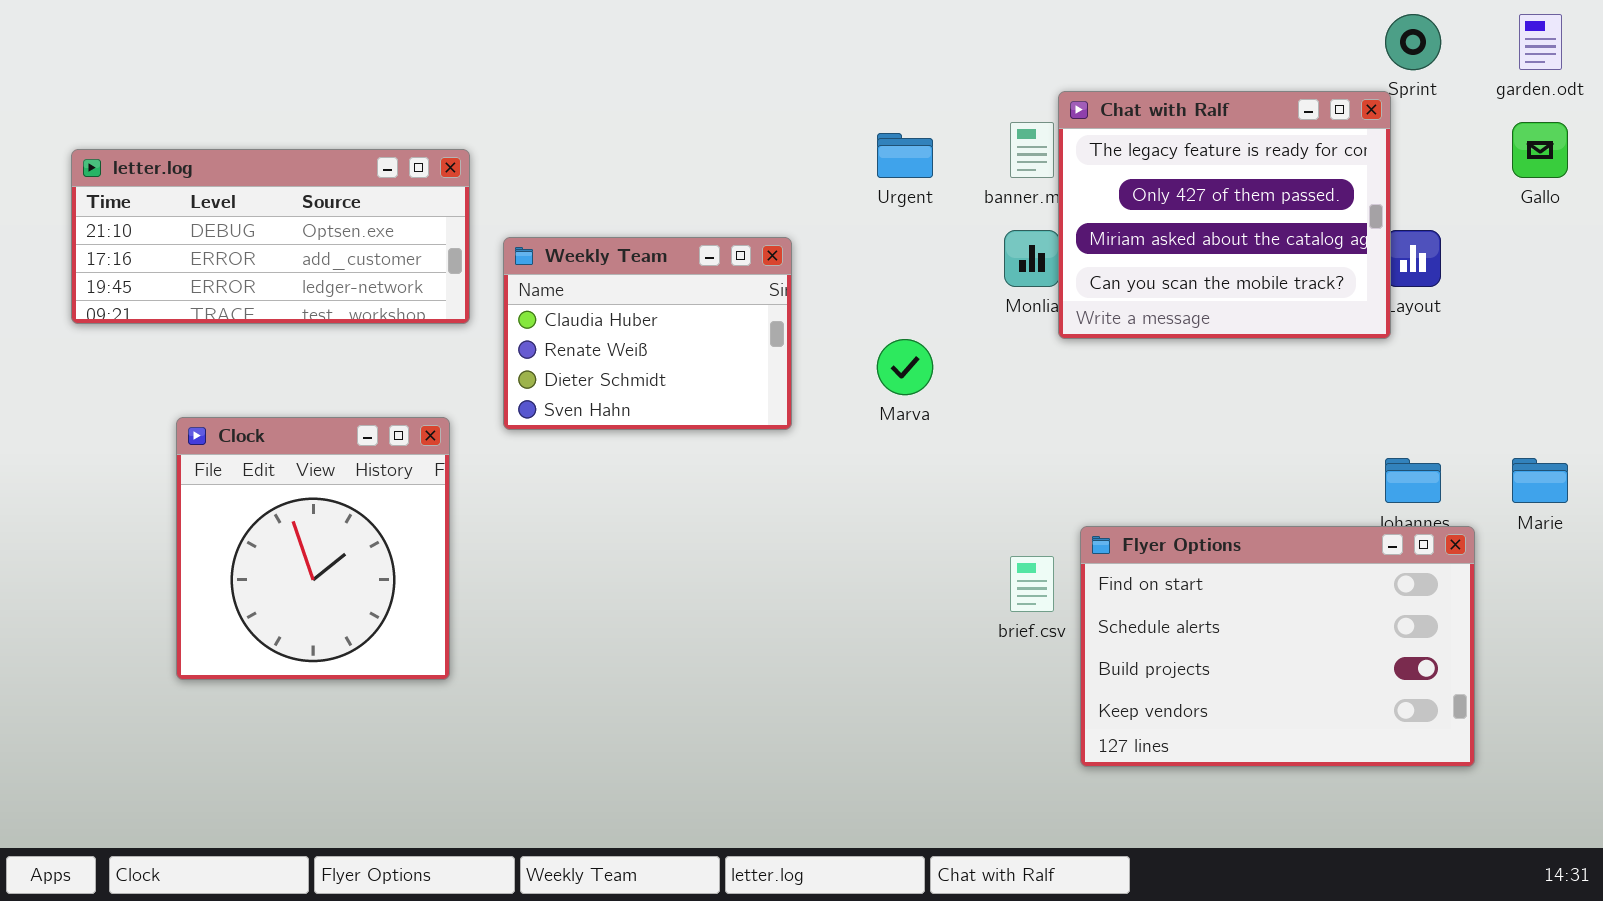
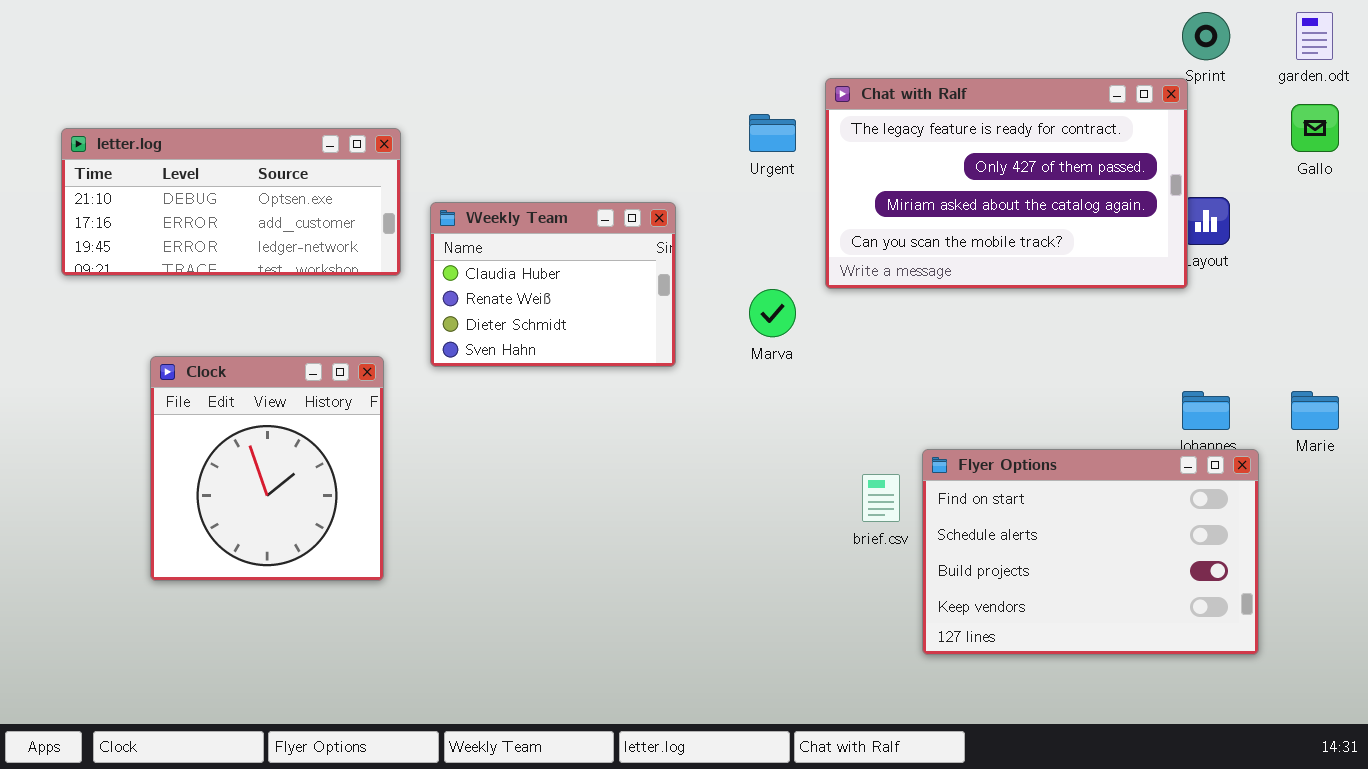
Chat with Ralf: [1058,91,1391,339] -> [825,78,1188,289], resized

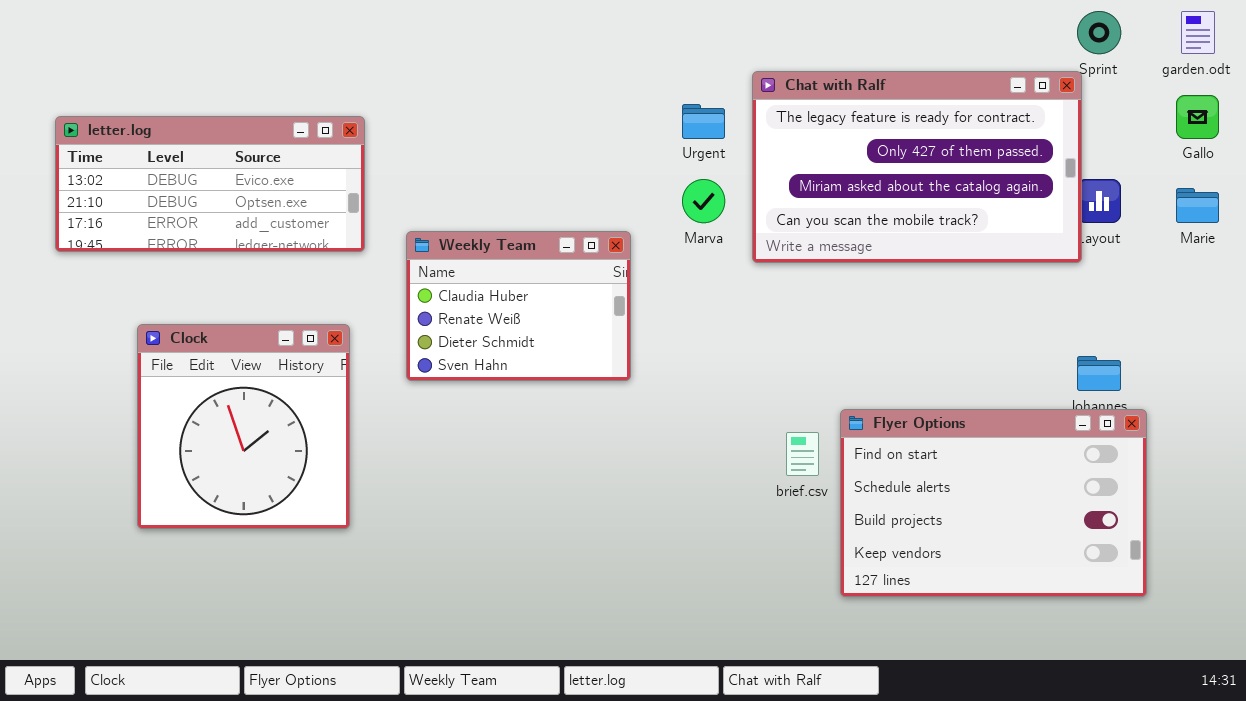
letter.log: [61,128,401,276] -> [55,116,365,252], scrolled up 1 row
Weekly Team: [430,202,676,367] -> [406,231,631,381], moved
Marva: [749,289,796,337] -> [682,179,725,223], moved
Marie: [1291,391,1339,430] -> [1176,188,1219,223], moved

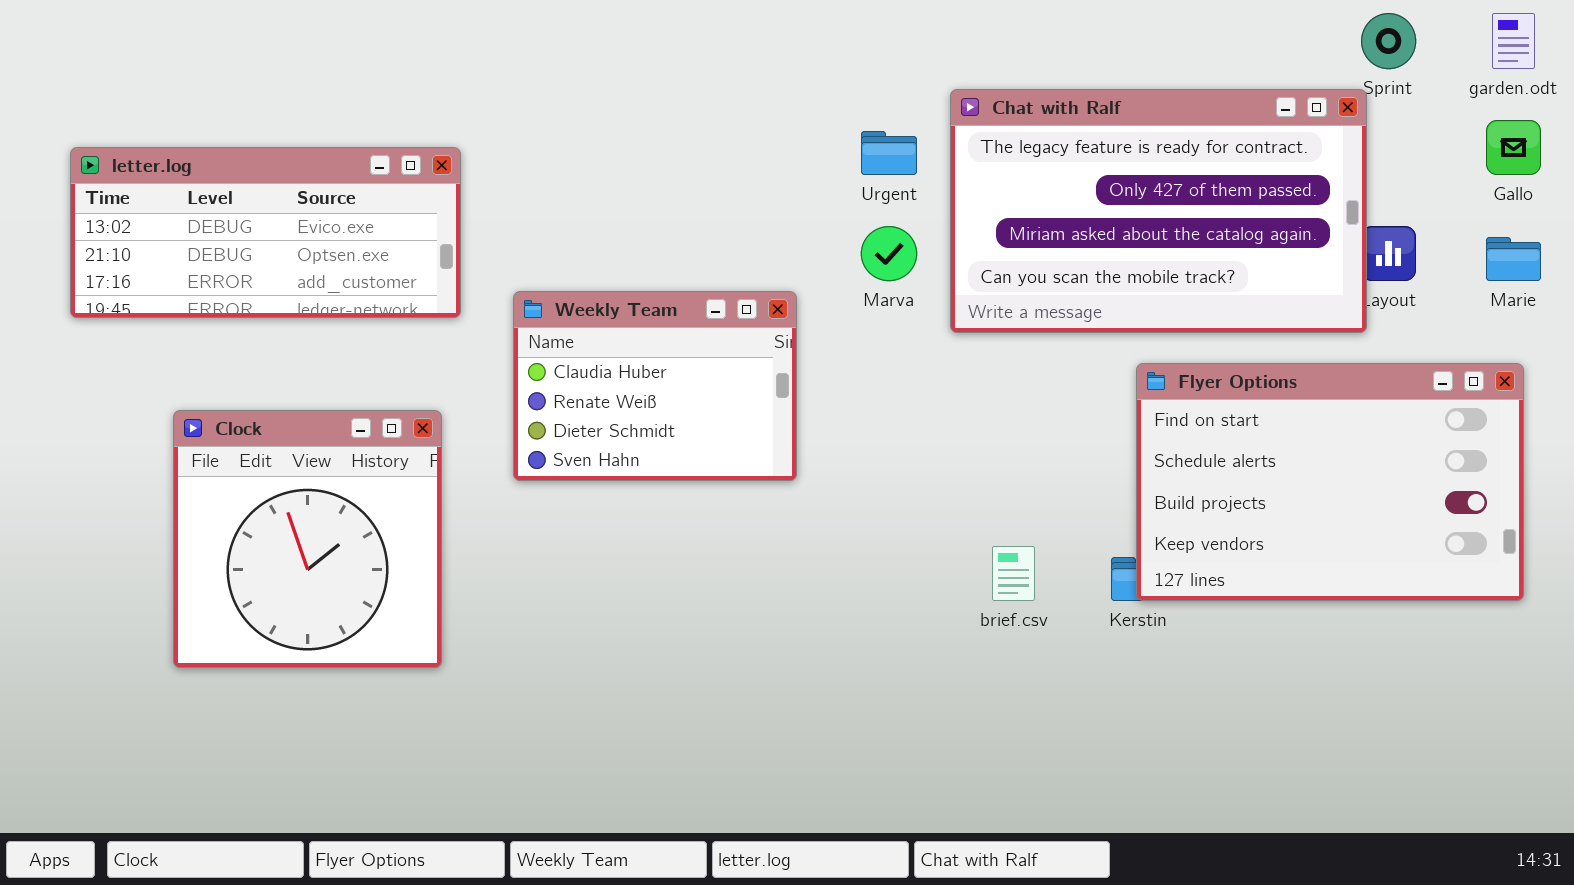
Flyer Options: [840,409,1147,597] -> [1136,363,1524,601], moved

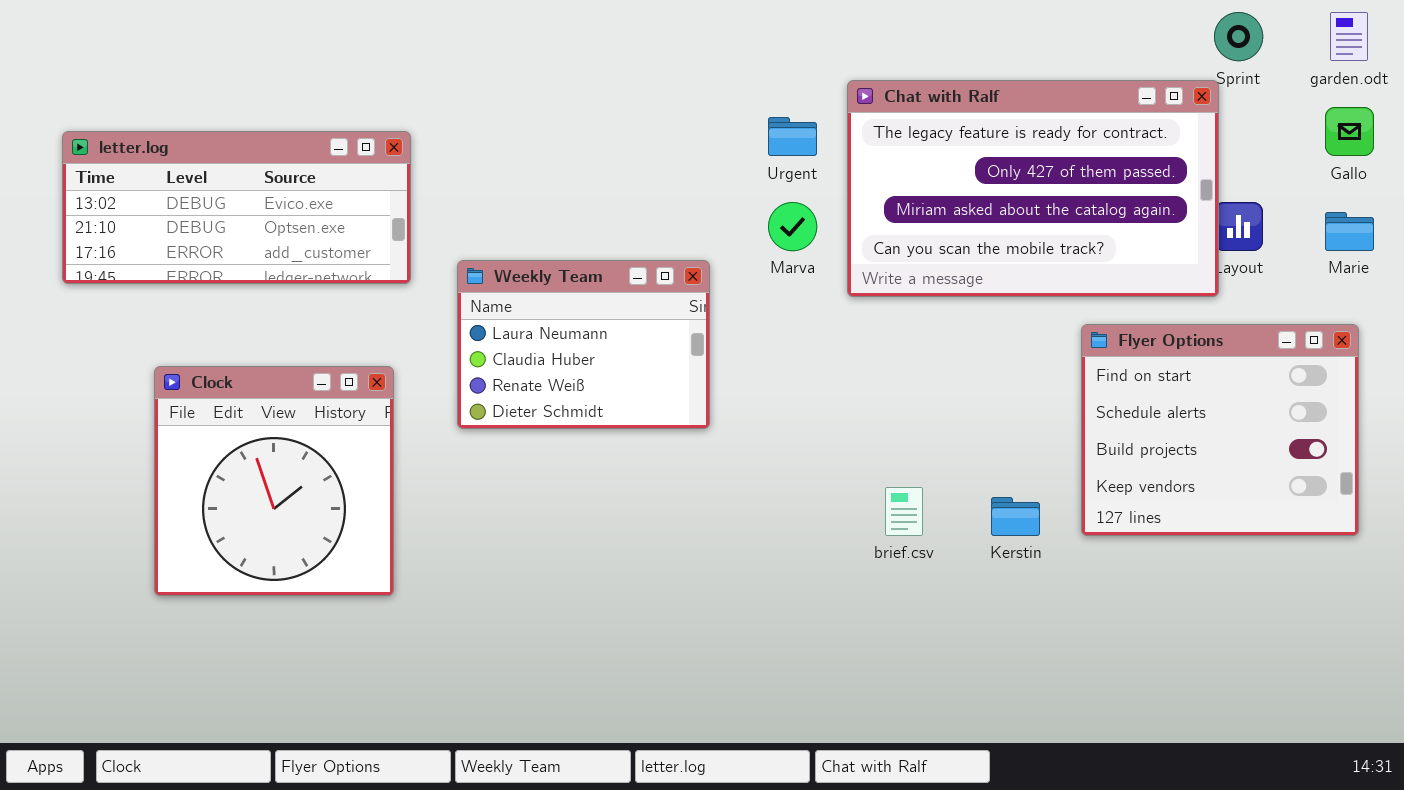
Weekly Team: [513,291,797,481] -> [457,260,710,429], scrolled up 1 row
Flyer Options: [1136,363,1524,601] -> [1081,324,1359,536], resized

